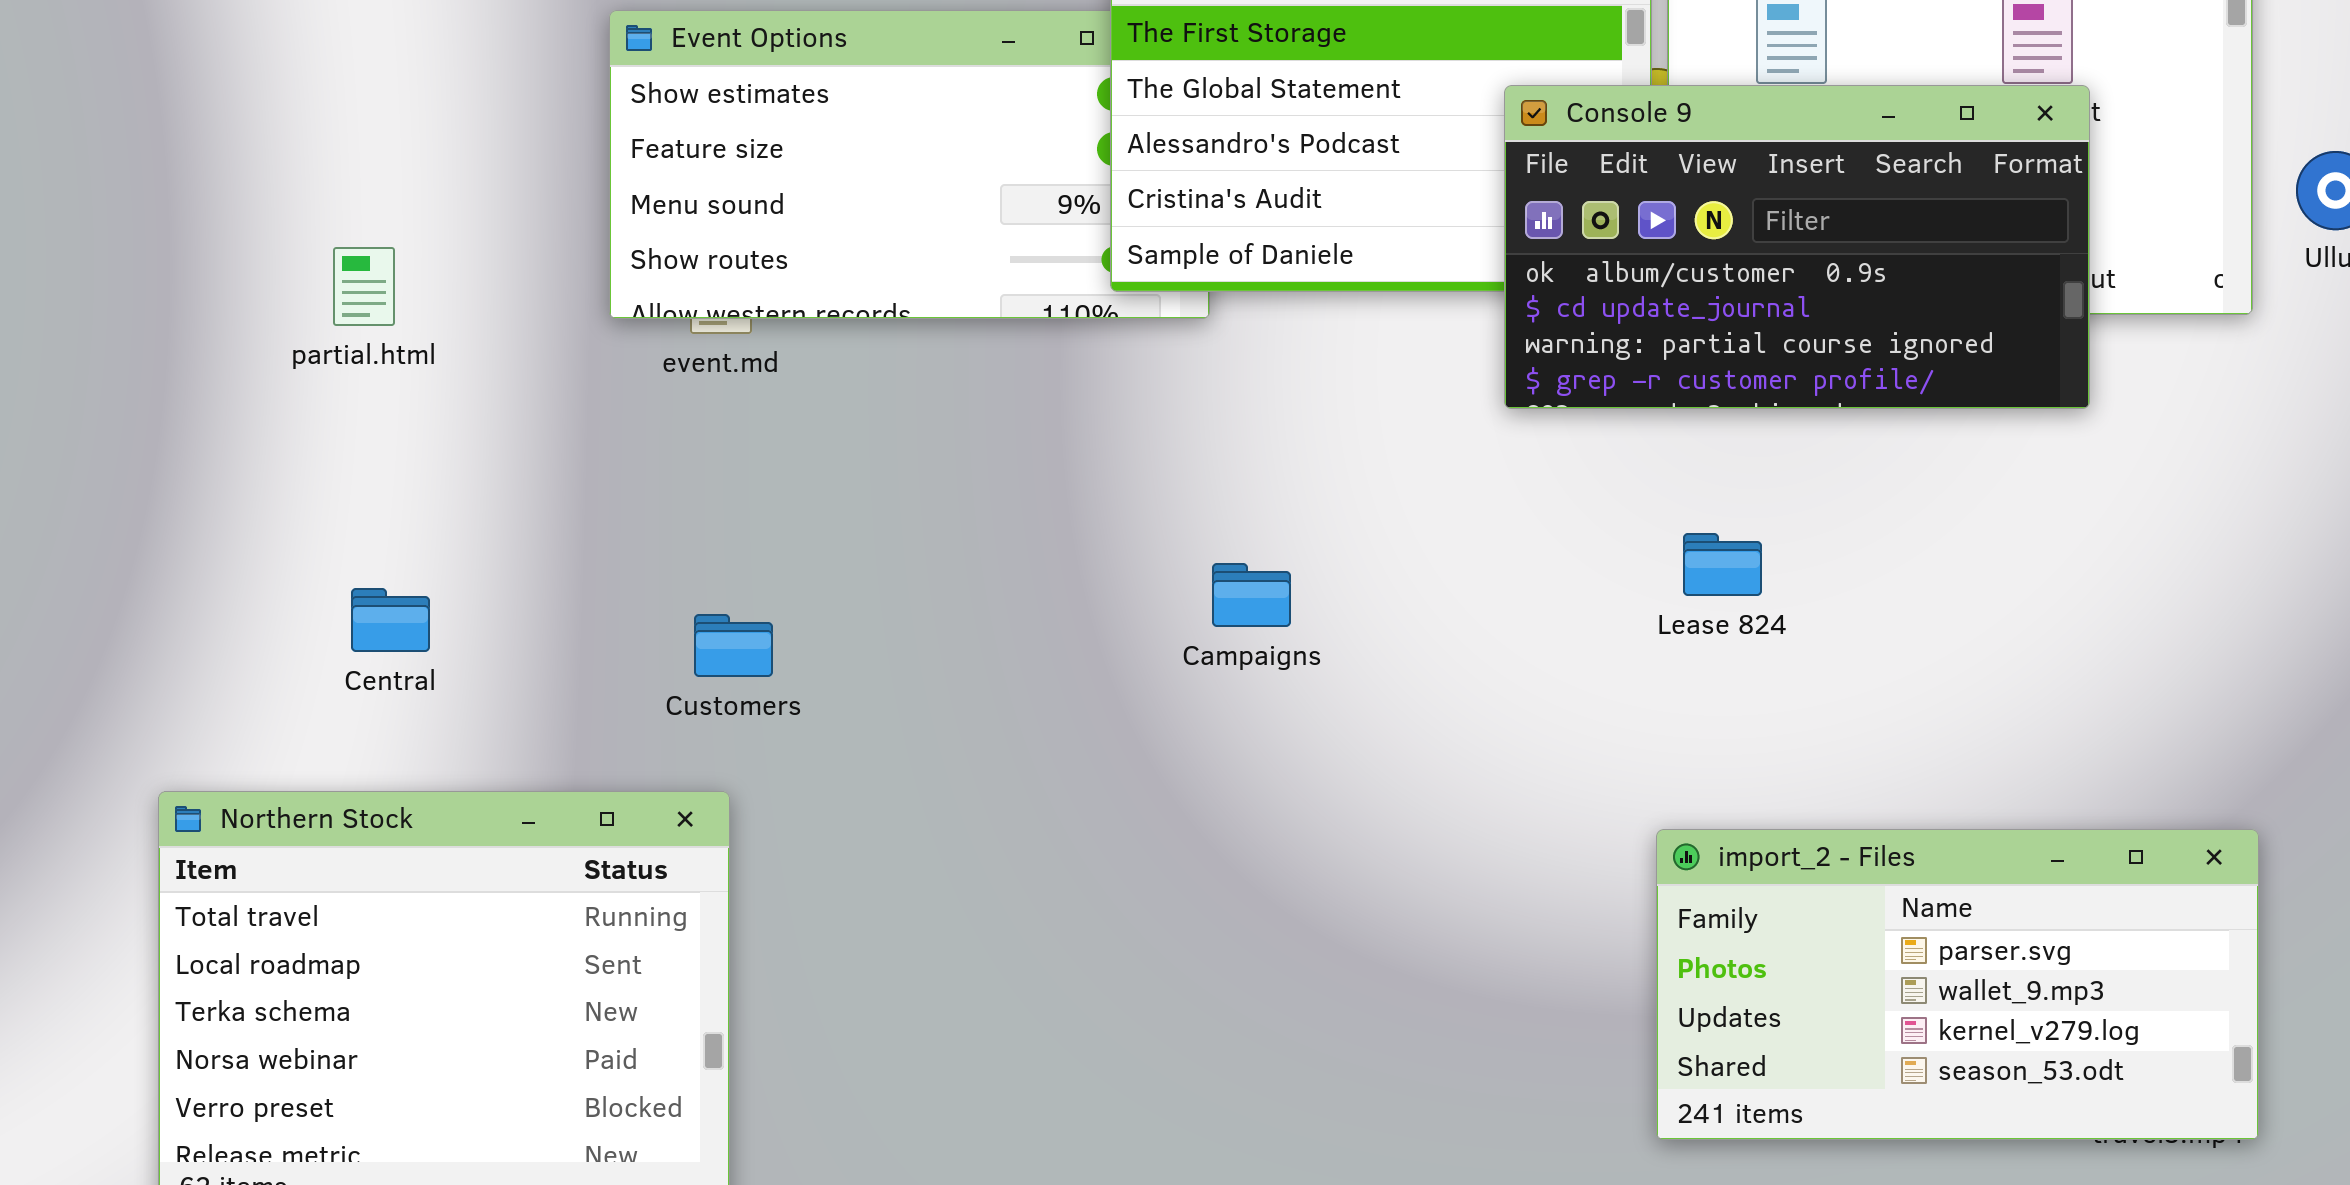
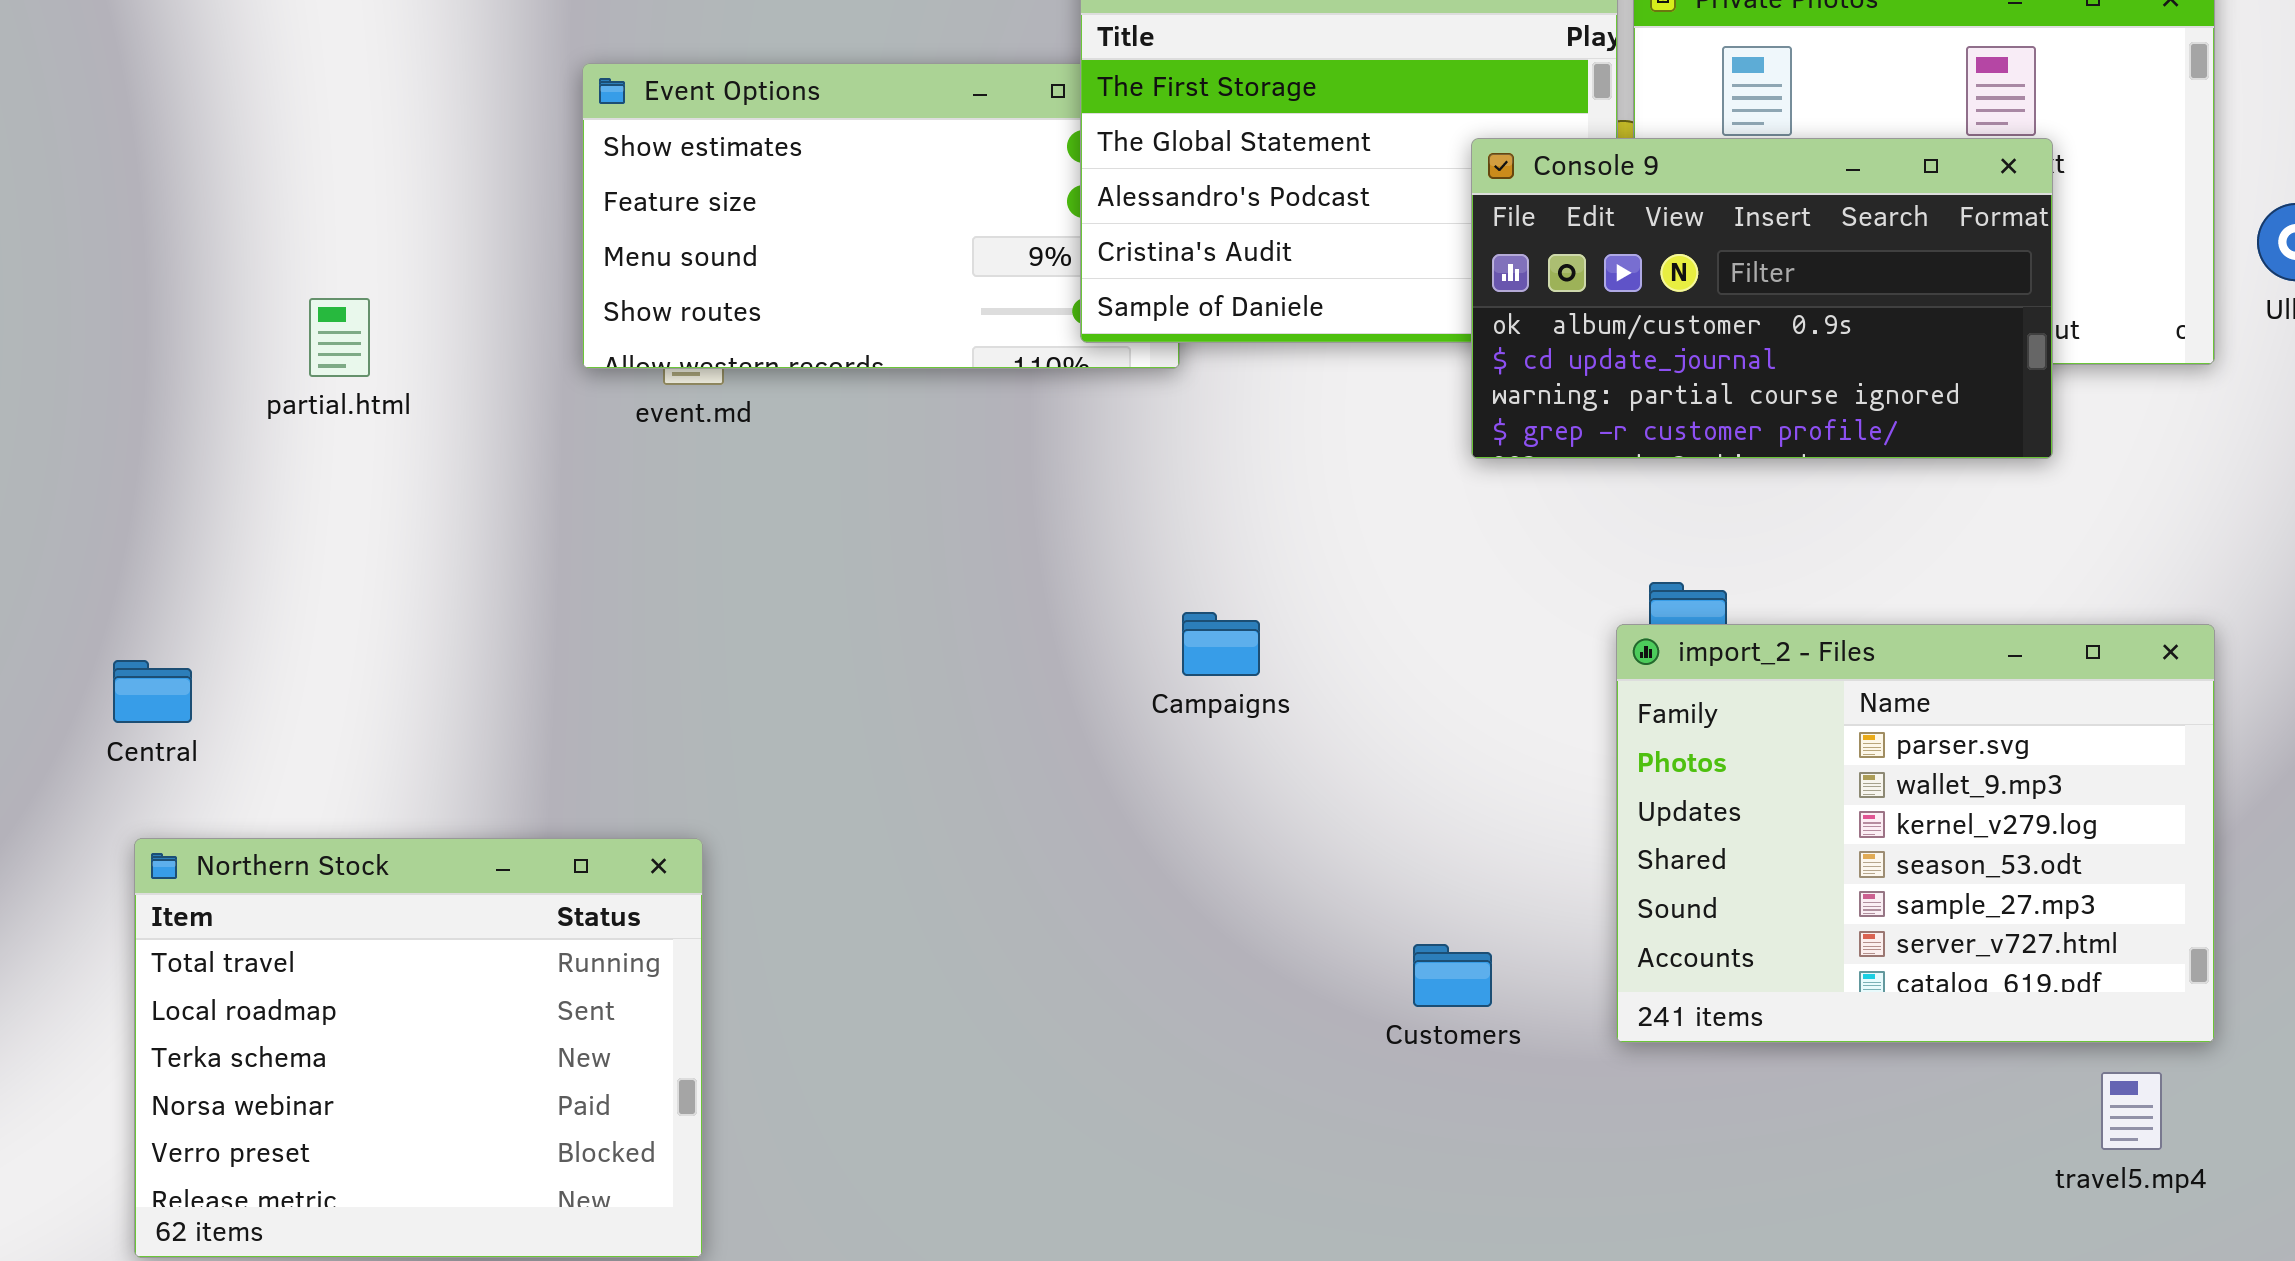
Central: [351,588,430,652] -> [113,660,192,723], moved
Customers: [694,614,773,677] -> [1413,944,1492,1007], moved
import_2 - Files: [1656,829,2259,1140] -> [1616,624,2215,1043], moved, resized

